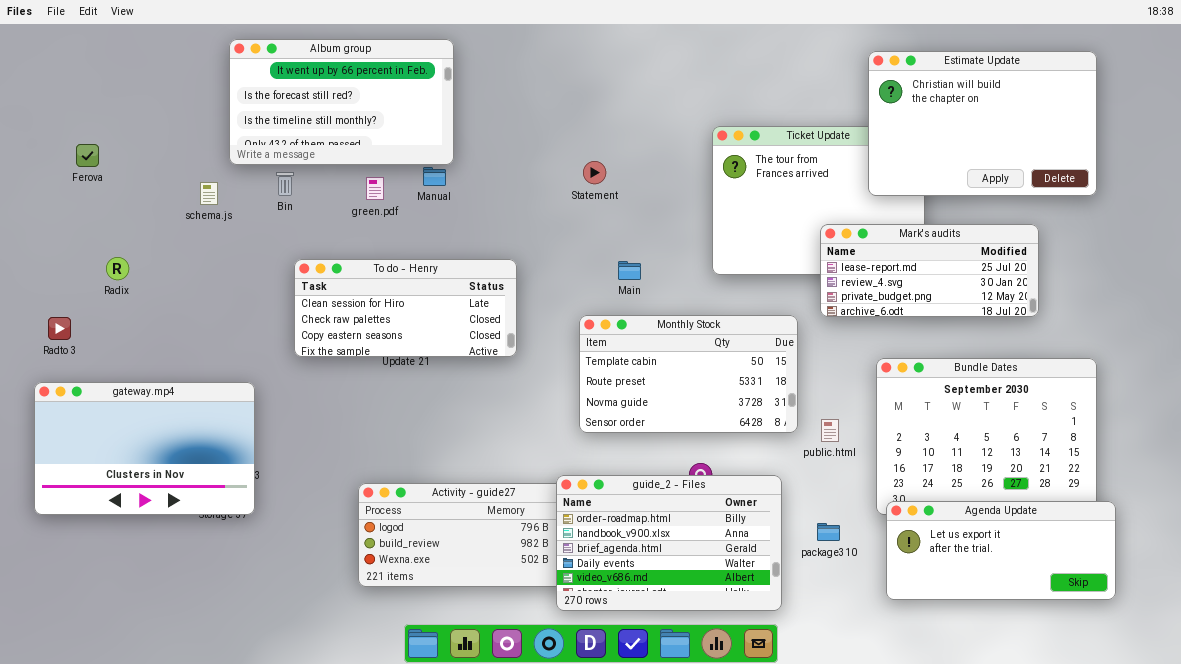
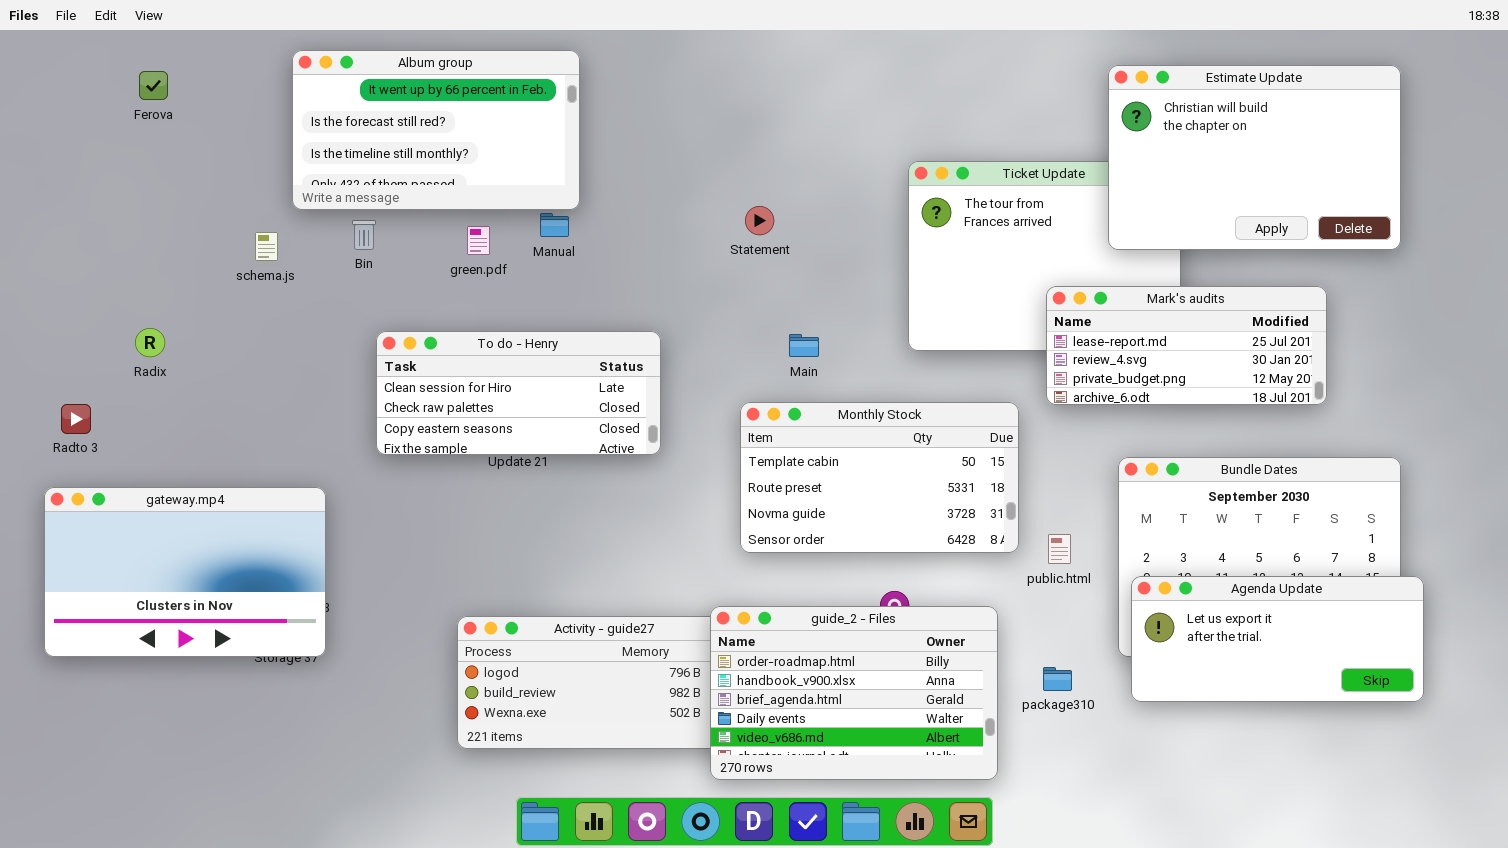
Ferova: [76,144,99,167] -> [139,71,168,100], moved
Agenda Update: [886,501,1116,600] -> [1131,576,1424,702], moved

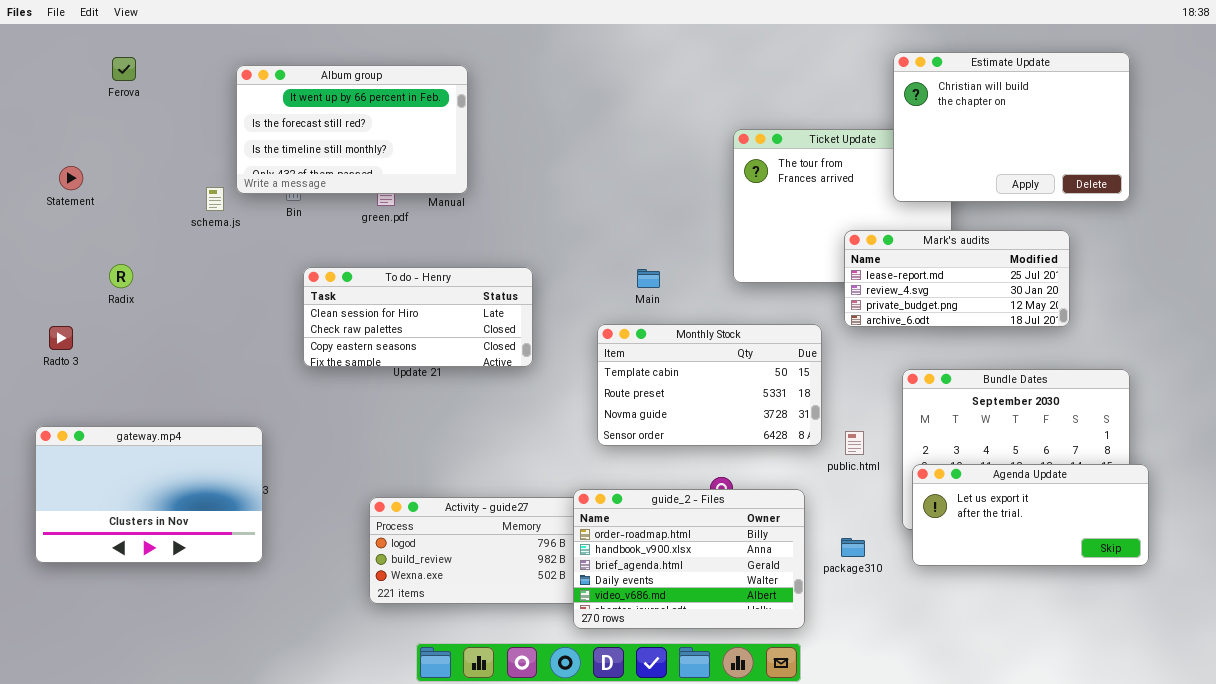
Album group: [292,50,580,210] -> [236,65,468,194], moved
Statement: [745,206,774,235] -> [59,166,83,190], moved
gateway.mp4: [44,487,326,657] -> [35,426,263,563], moved

